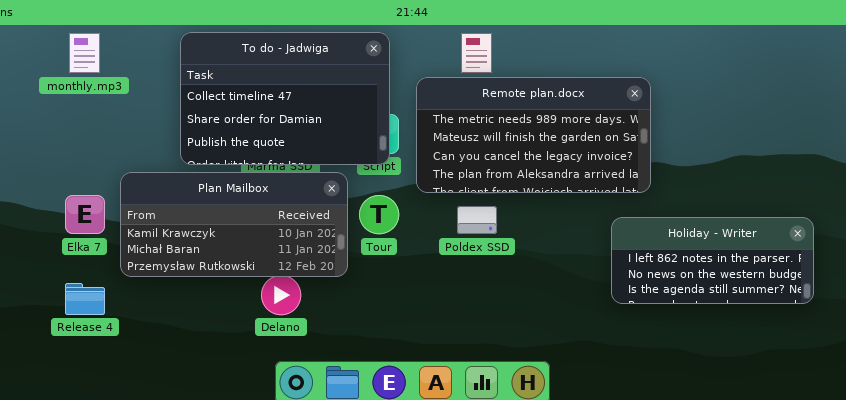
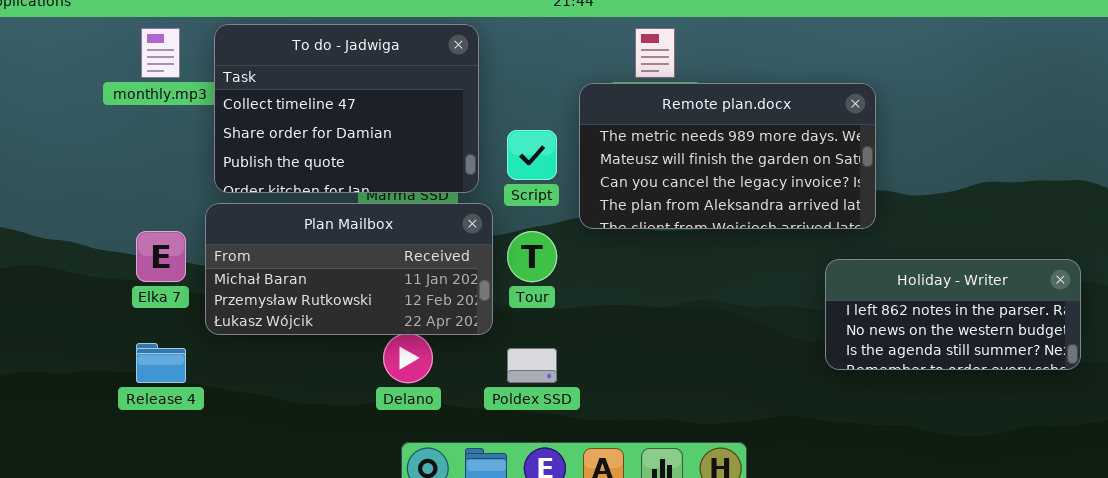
To do - Jadwiga: [180,32,390,165] -> [214,24,479,193], moved
Plan Mailbox: [120,172,348,277] -> [205,203,493,335], scrolled down 1 row
Poldex SSD: [457,206,497,234] -> [507,348,557,383], moved

